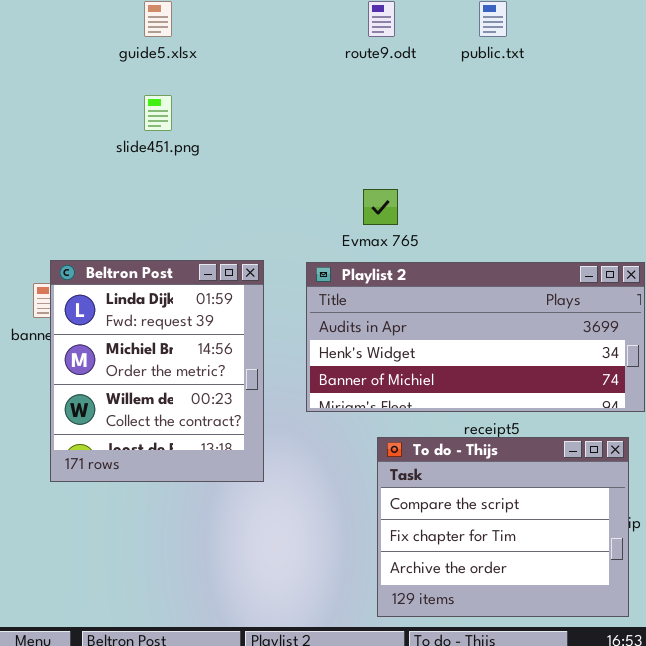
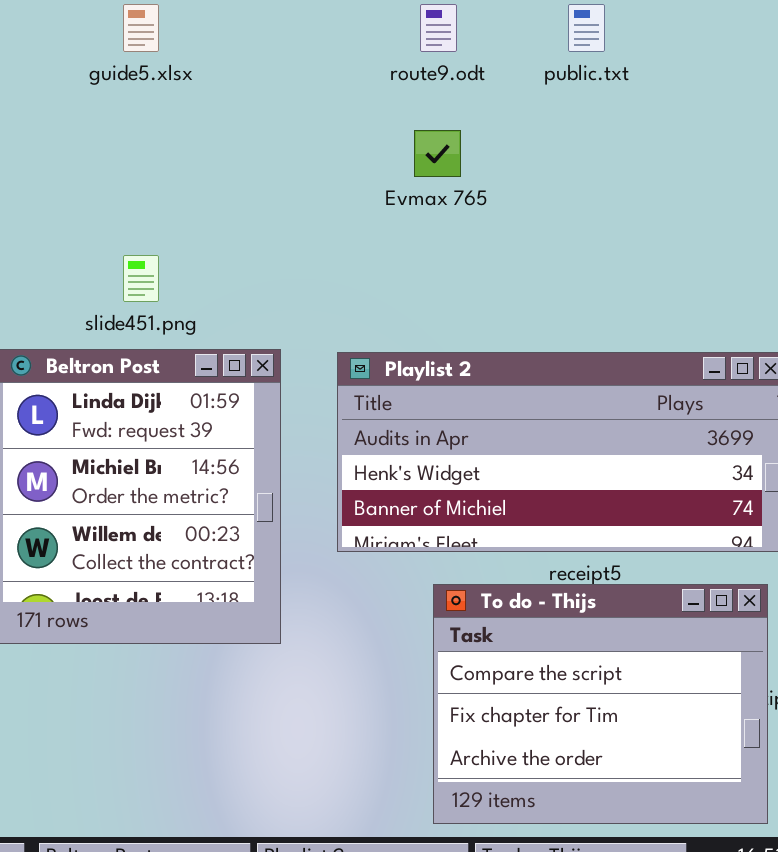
slide451.png: [144,95,172,131] -> [123,255,159,302], moved
Evmax 765: [363,189,398,225] -> [414,130,461,177], moved

